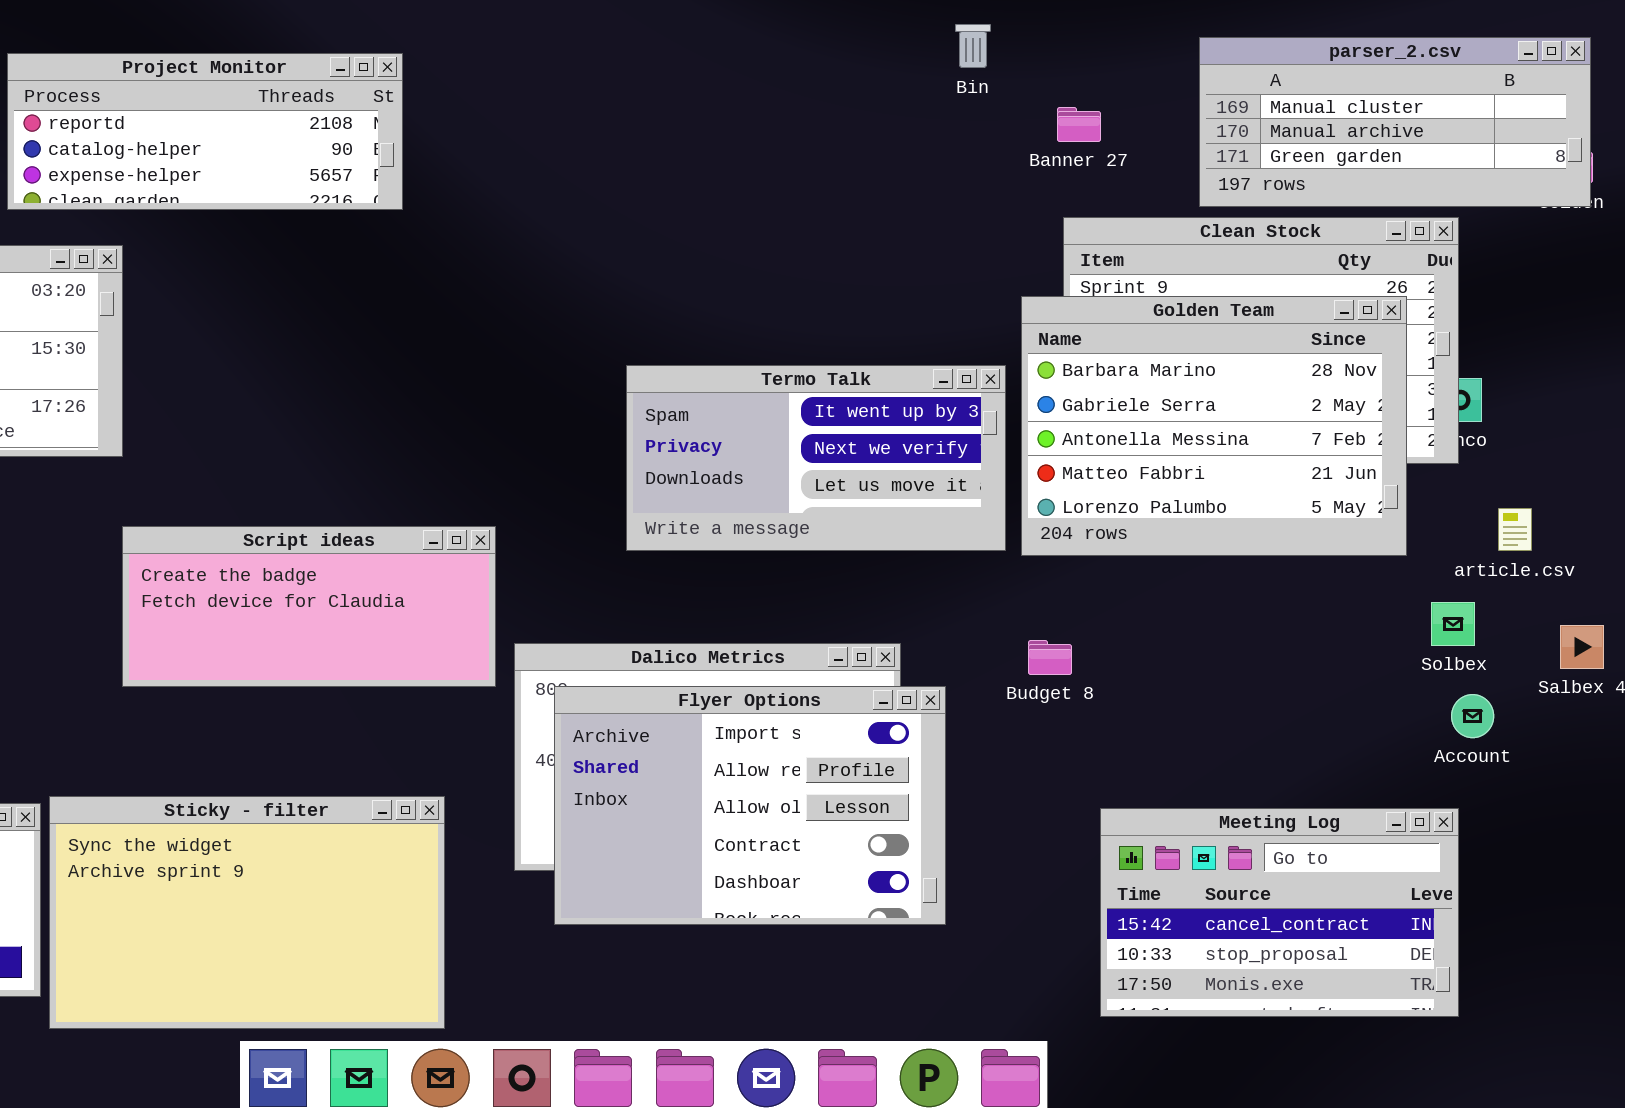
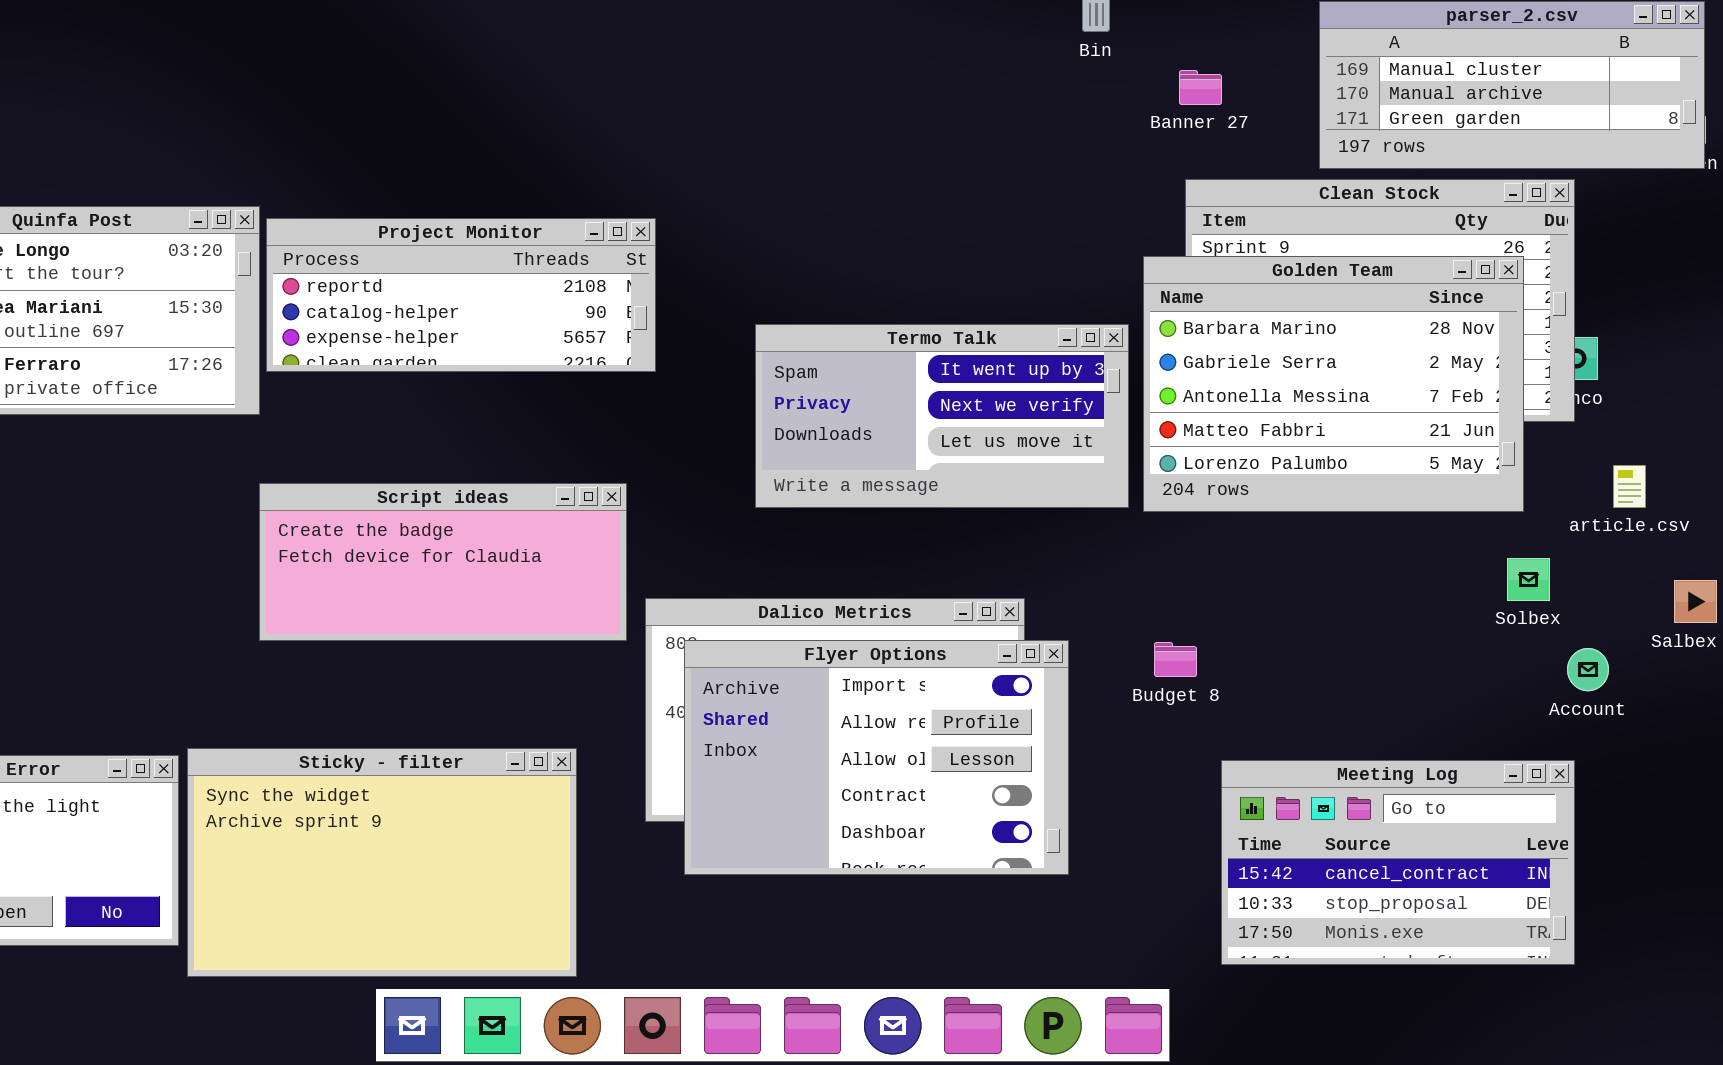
Project Monitor: [7,53,403,210] -> [266,218,656,372], moved
Solbex: [1431,602,1475,646] -> [1507,558,1550,601], moved
Budget 8: [1028,640,1072,675] -> [1154,642,1197,677], moved

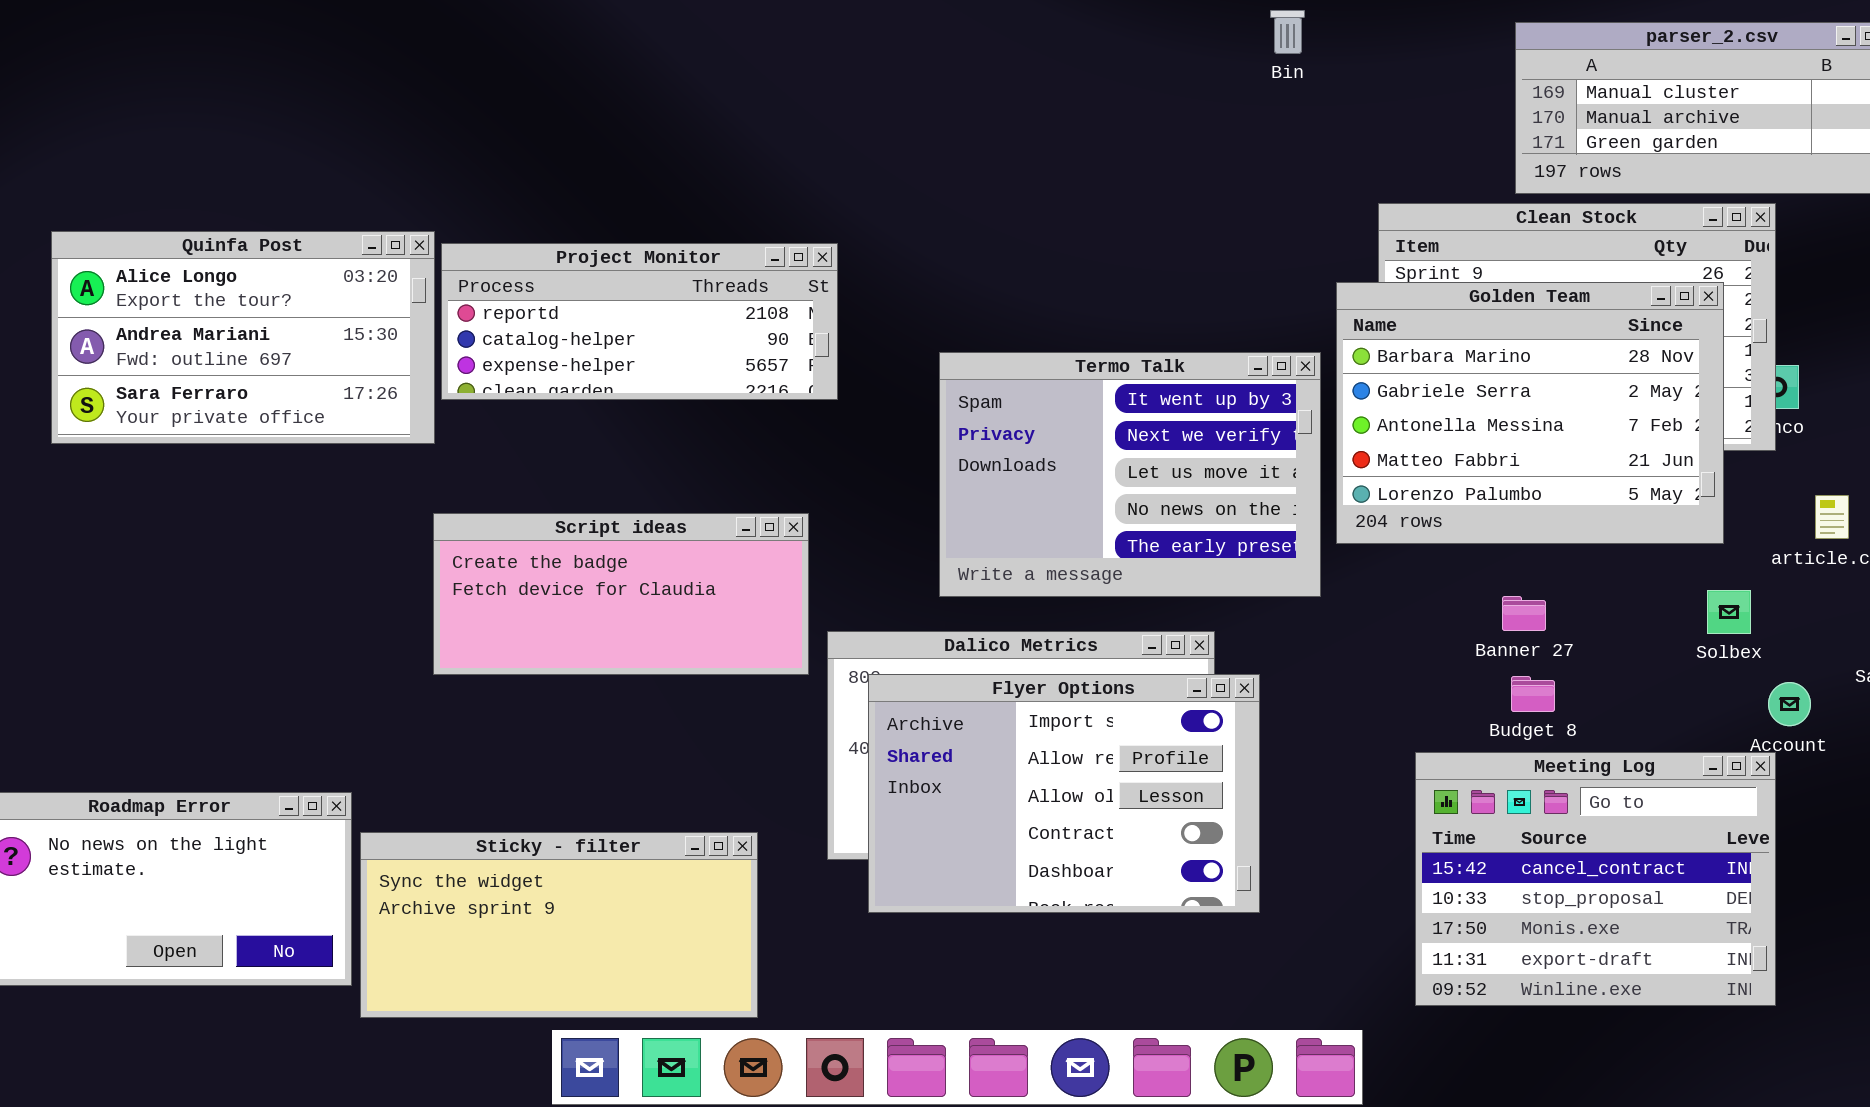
Banner 27: [1179,70,1222,105] -> [1502,596,1546,631], moved
Termo Talk: [755,324,1129,508] -> [939,352,1321,597], resized
Budget 8: [1154,642,1197,677] -> [1511,676,1555,712], moved
Sticky - filter: [187,748,577,977] -> [360,832,758,1018], resized
Meeting Log: [1221,760,1575,965] -> [1415,752,1776,1006], resized

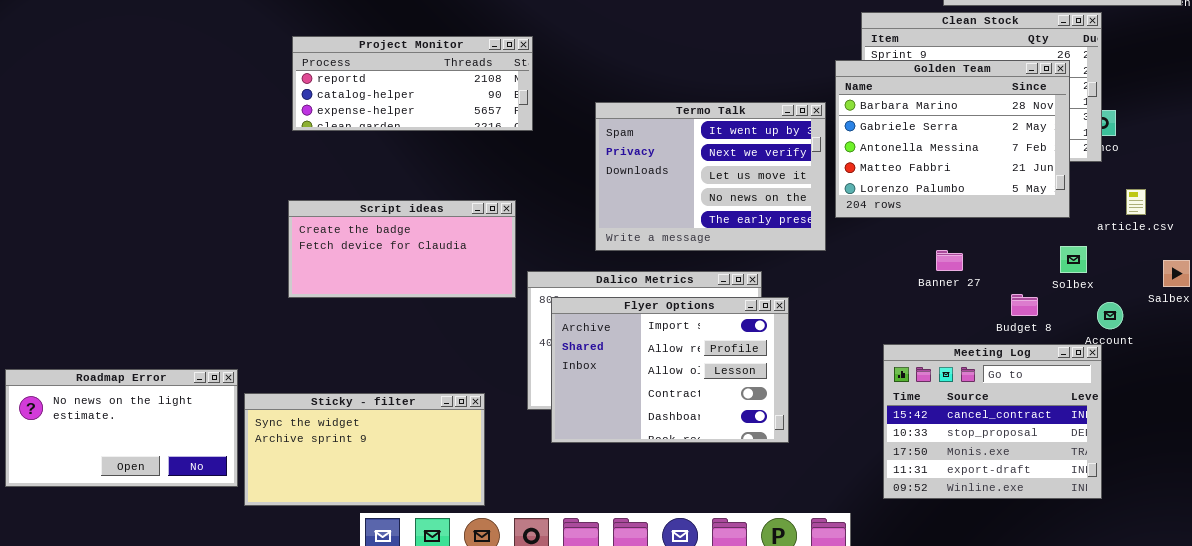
Quinfa Post: [51,231,435,444] -> none, closed
Budget 8: [1511,676,1555,712] -> [1011,294,1038,316], moved

